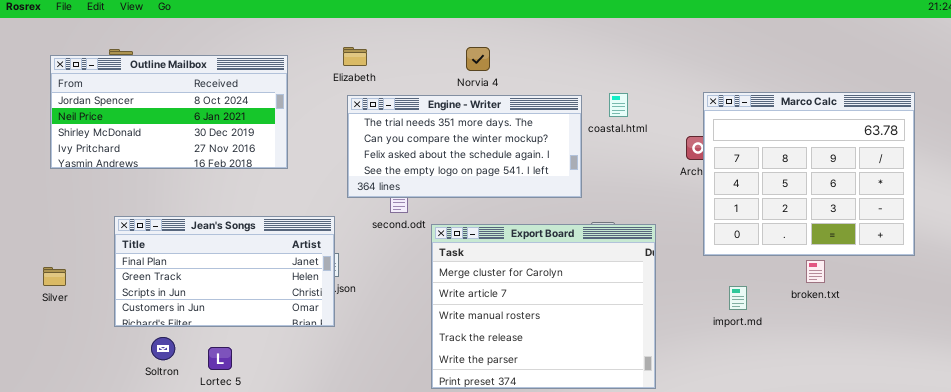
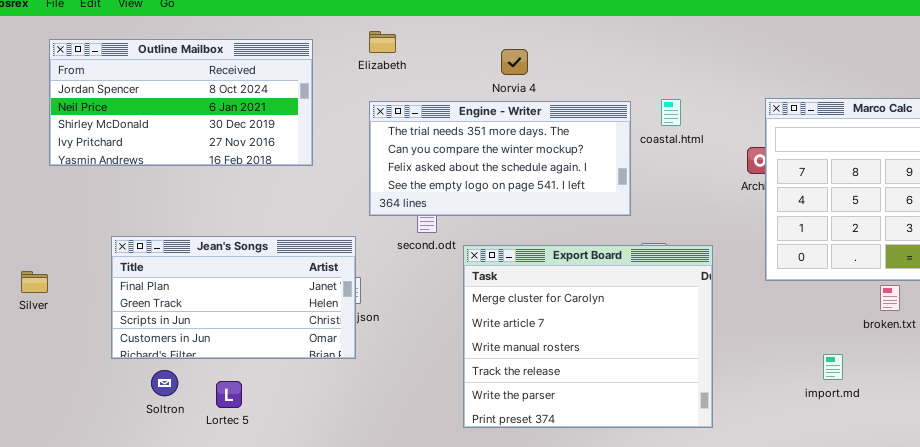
Elizabeth: [343,47,367,66] -> [369,31,396,53], moved
Outline Mailbox: [50,55,288,169] -> [49,39,313,166], moved
Silver: [43,267,66,286] -> [21,271,48,293], moved
import.md: [729,286,747,310] -> [823,354,843,380], moved

